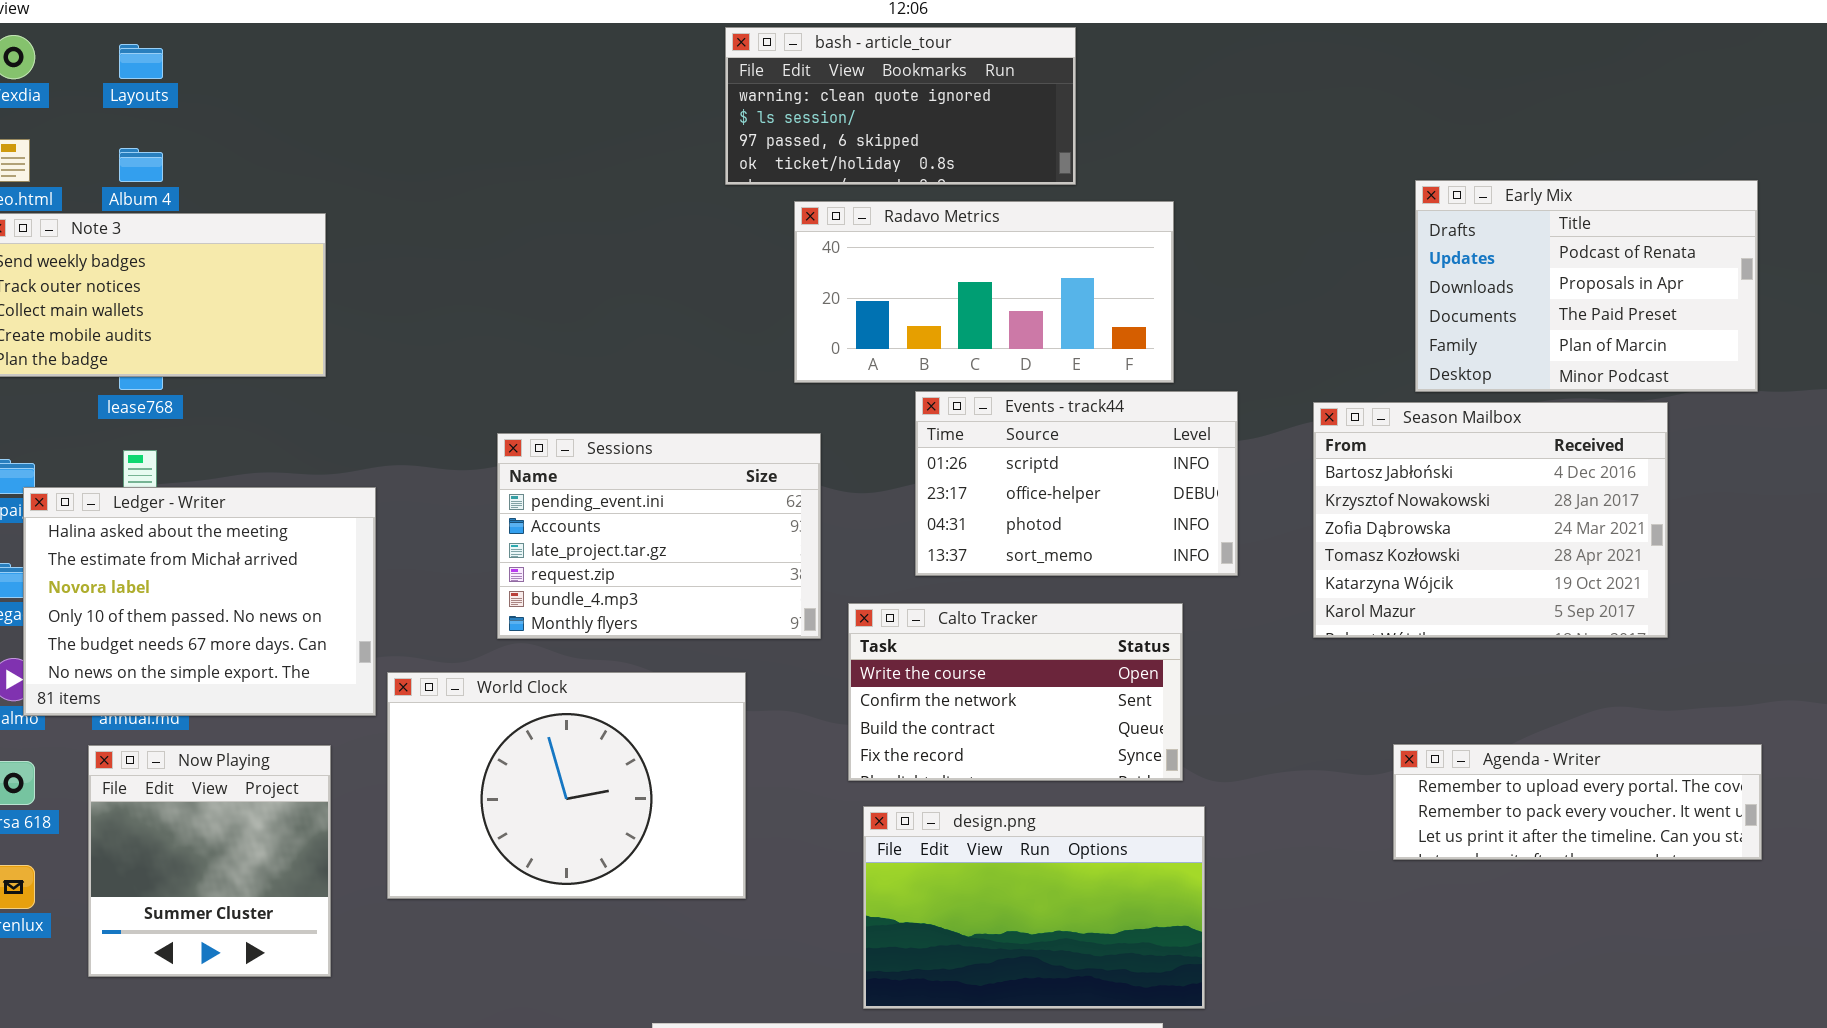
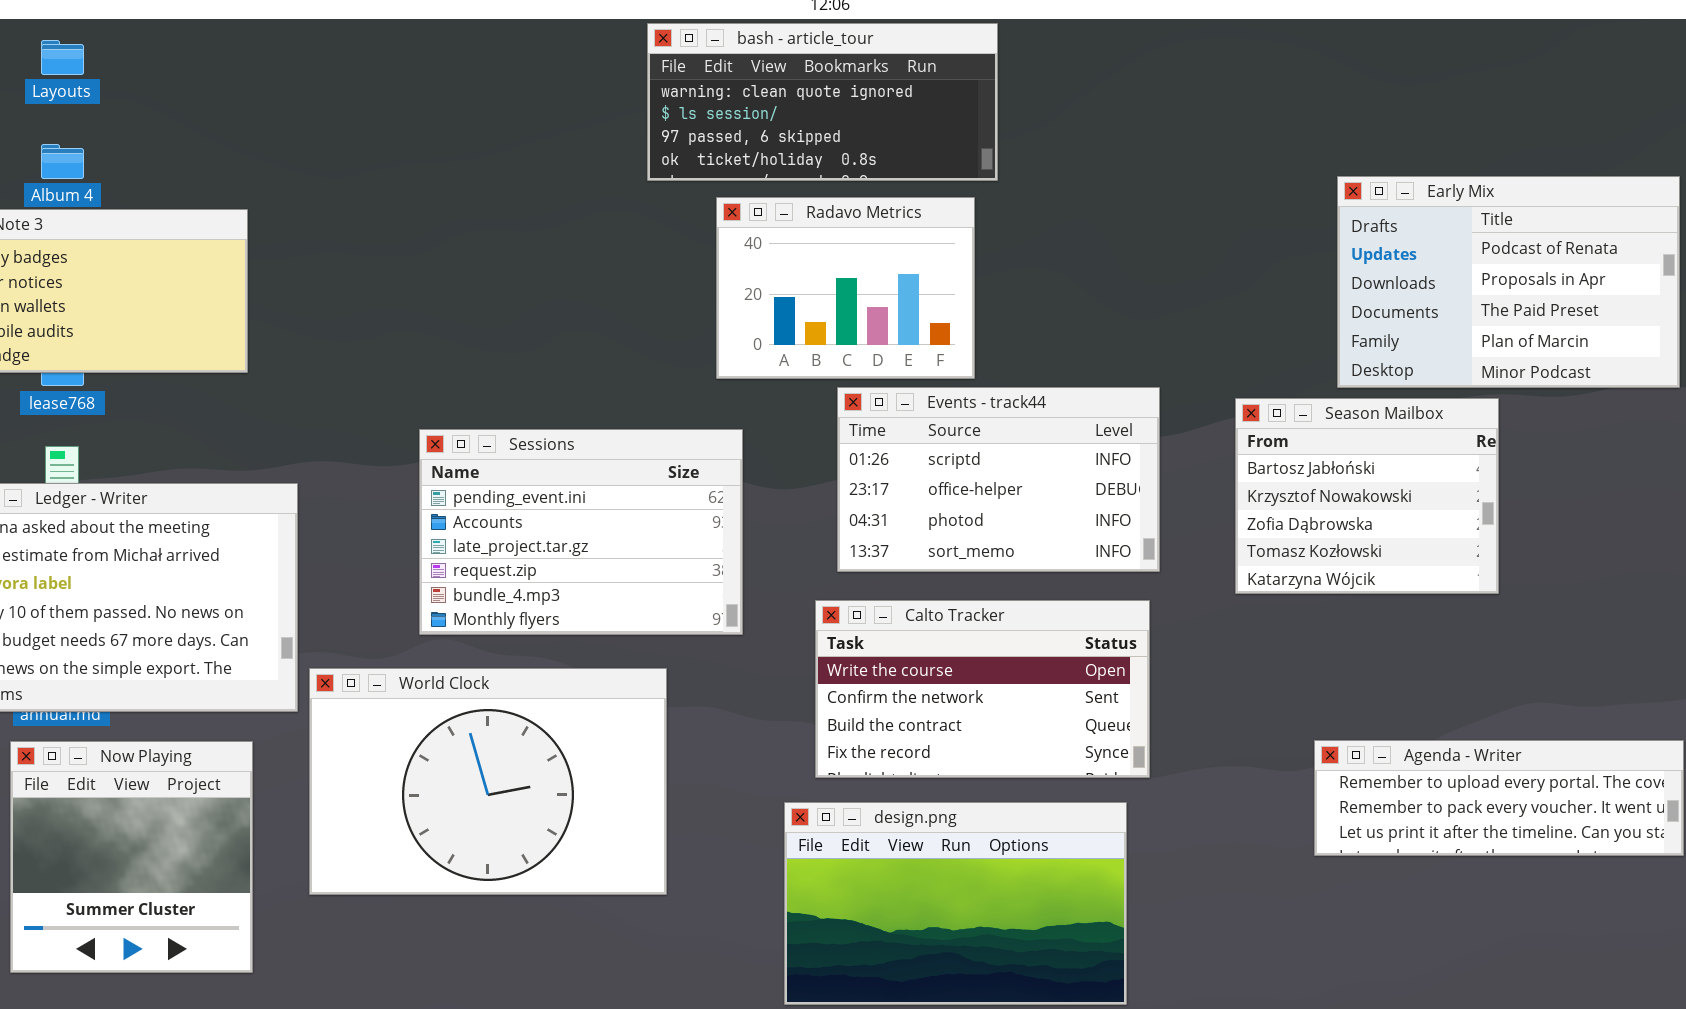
Radavo Metrics: [794,201,1174,383] -> [716,197,975,379], resized
Season Mailbox: [1313,402,1668,638] -> [1235,398,1499,594], resized
Calto Tracker: [848,603,1183,781] -> [815,600,1150,778], moved

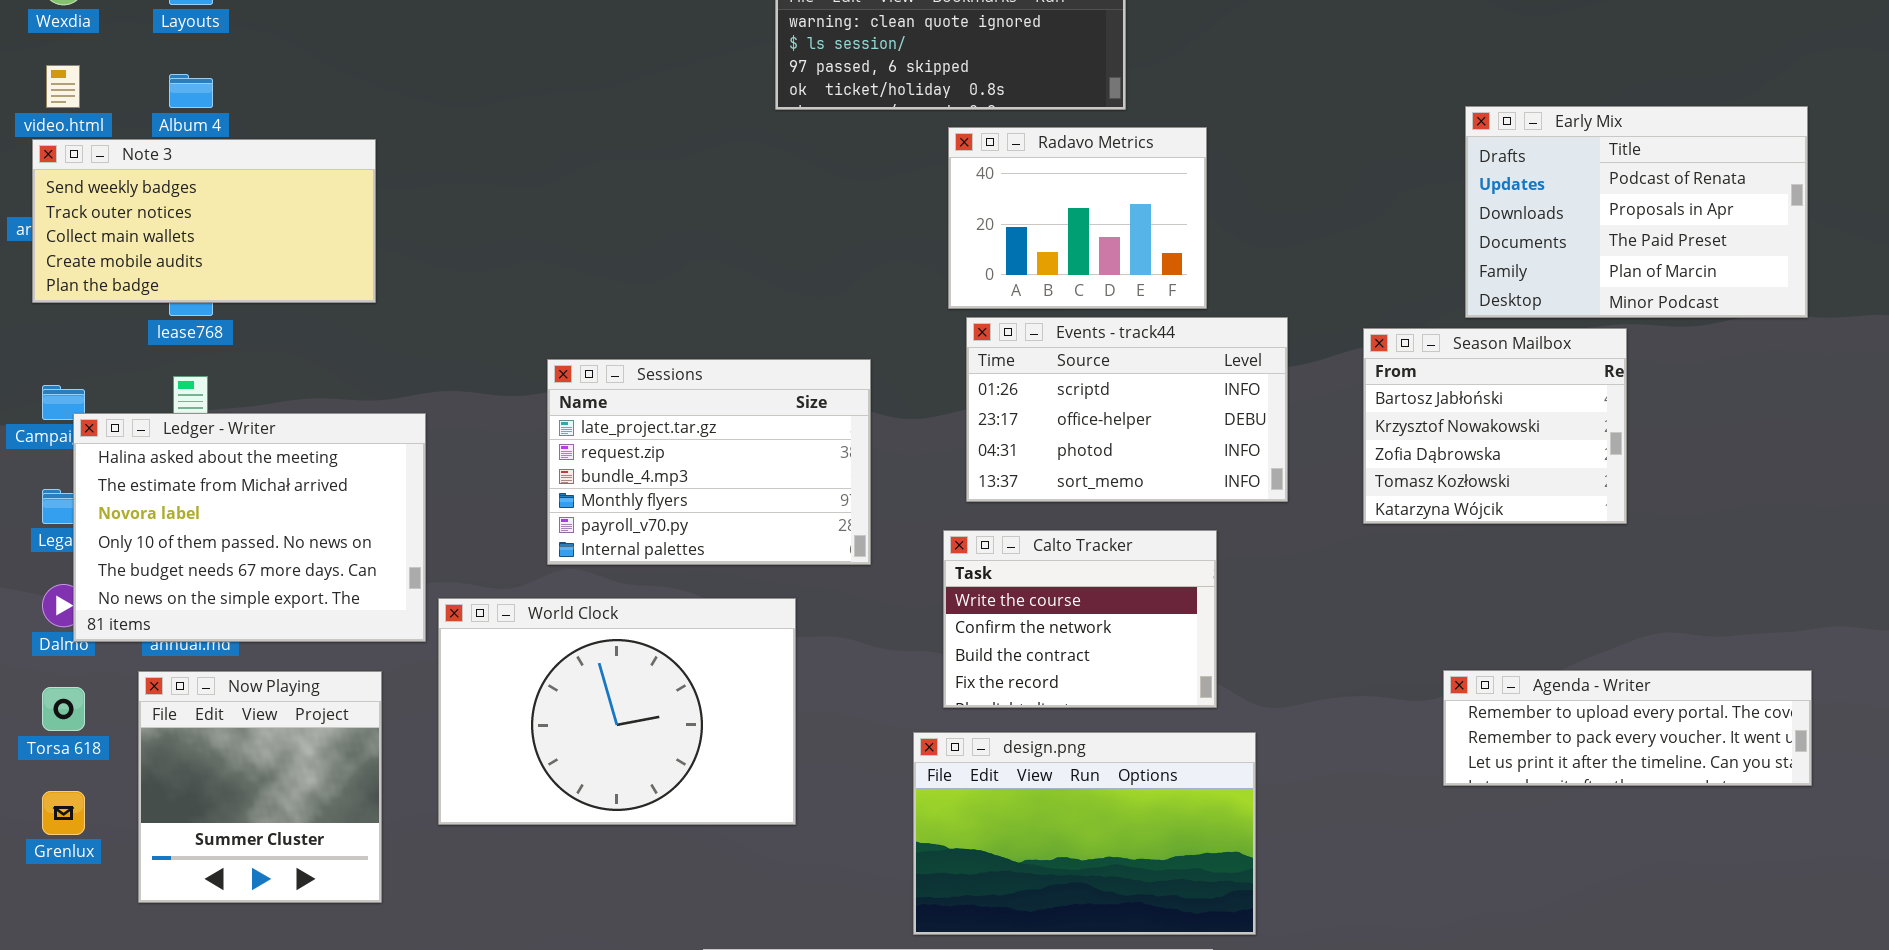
Radavo Metrics: [716,197,975,379] -> [948,127,1207,309], moved
Sessions: [419,429,743,635] -> [547,359,871,565], scrolled down 2 rows
Calto Tracker: [815,600,1150,778] -> [943,530,1217,708], resized

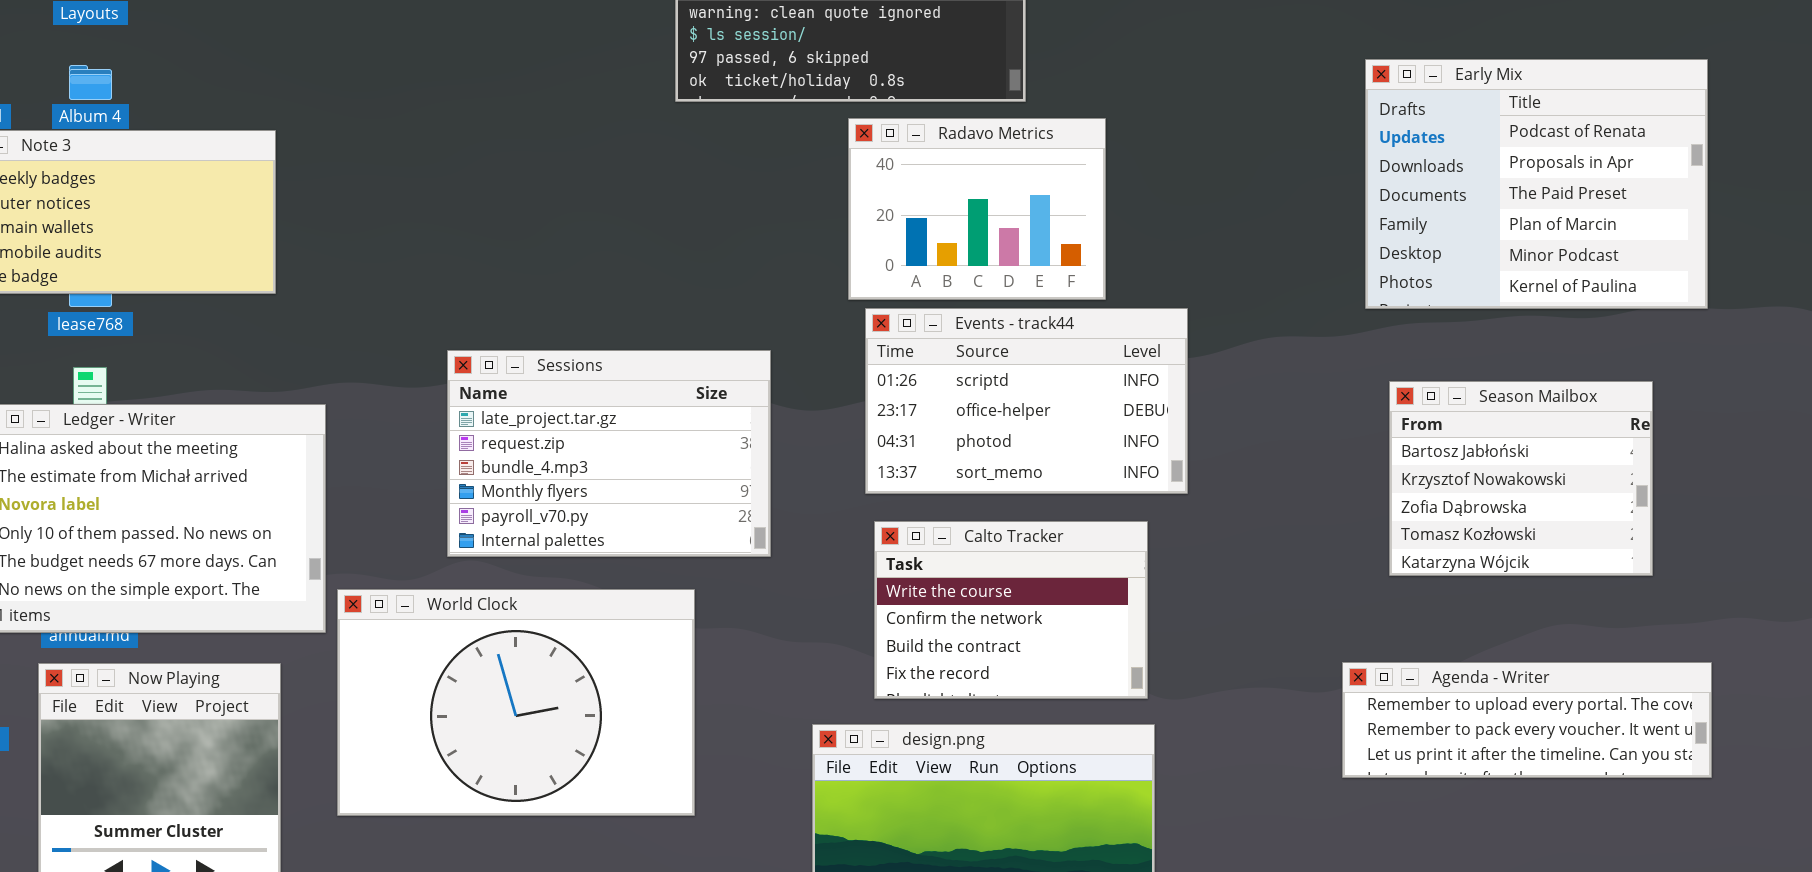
Early Mix: [1465,106,1808,318] -> [1365,59,1708,309], resized
Season Mailbox: [1363,328,1627,524] -> [1389,381,1653,576], moved
Calto Tracker: [943,530,1217,708] -> [874,521,1148,699], moved

